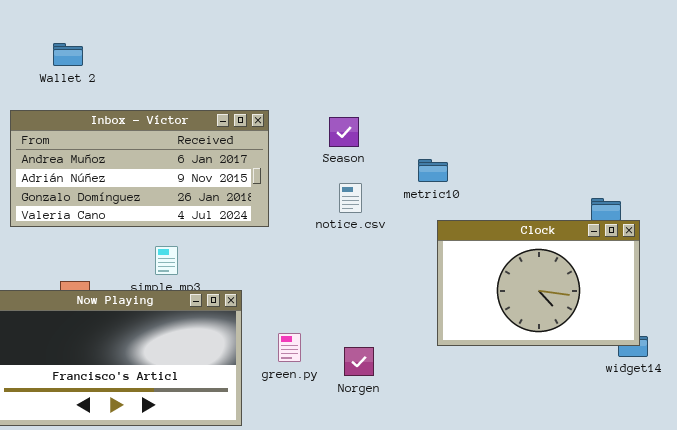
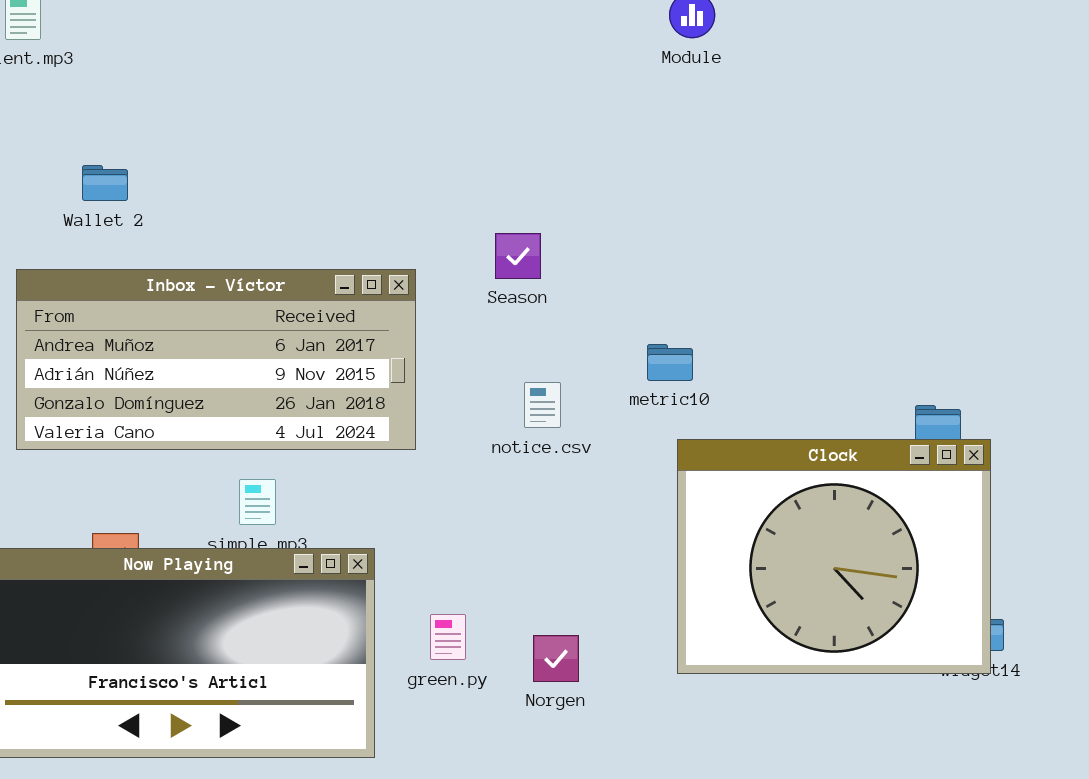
Season: [329,117,359,147] -> [495,233,541,279], moved
Clock: [437,220,640,346] -> [677,439,991,674], resized

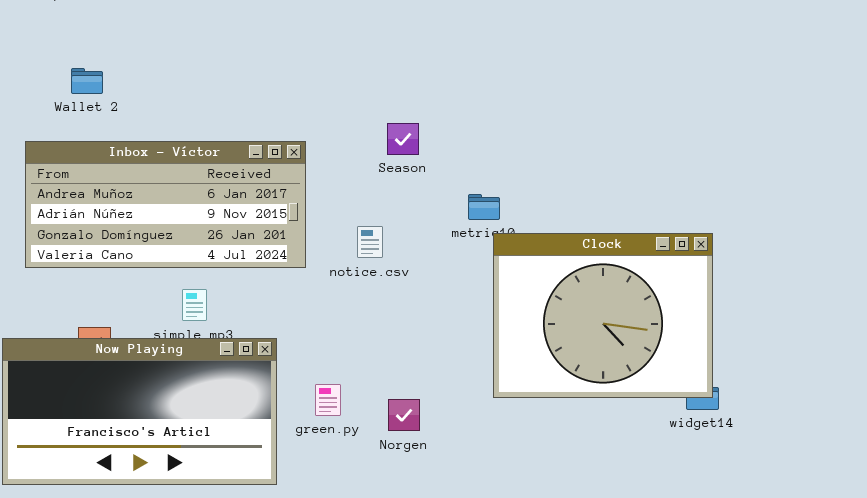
Season: [495,233,541,279] -> [387,123,419,155], moved
notice.csv: [524,382,561,428] -> [357,226,383,258], moved
Clock: [677,439,991,674] -> [493,233,713,398], moved

